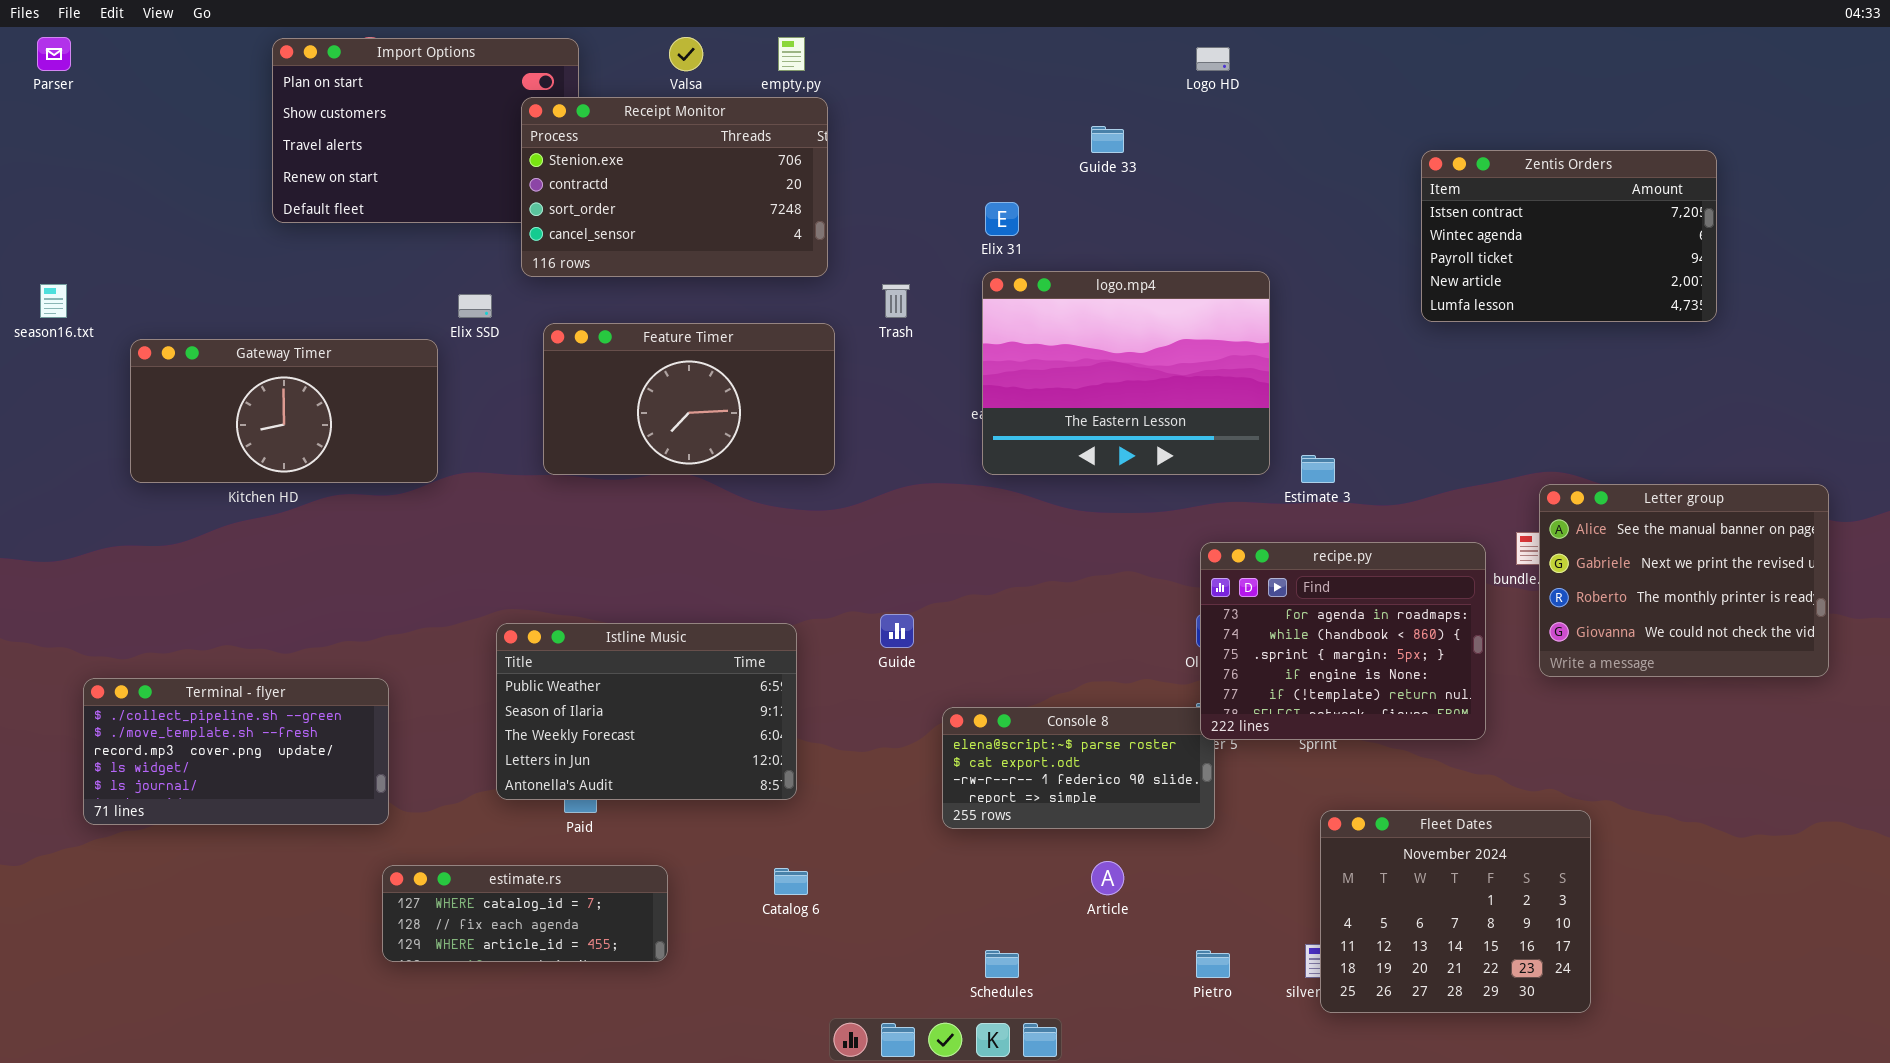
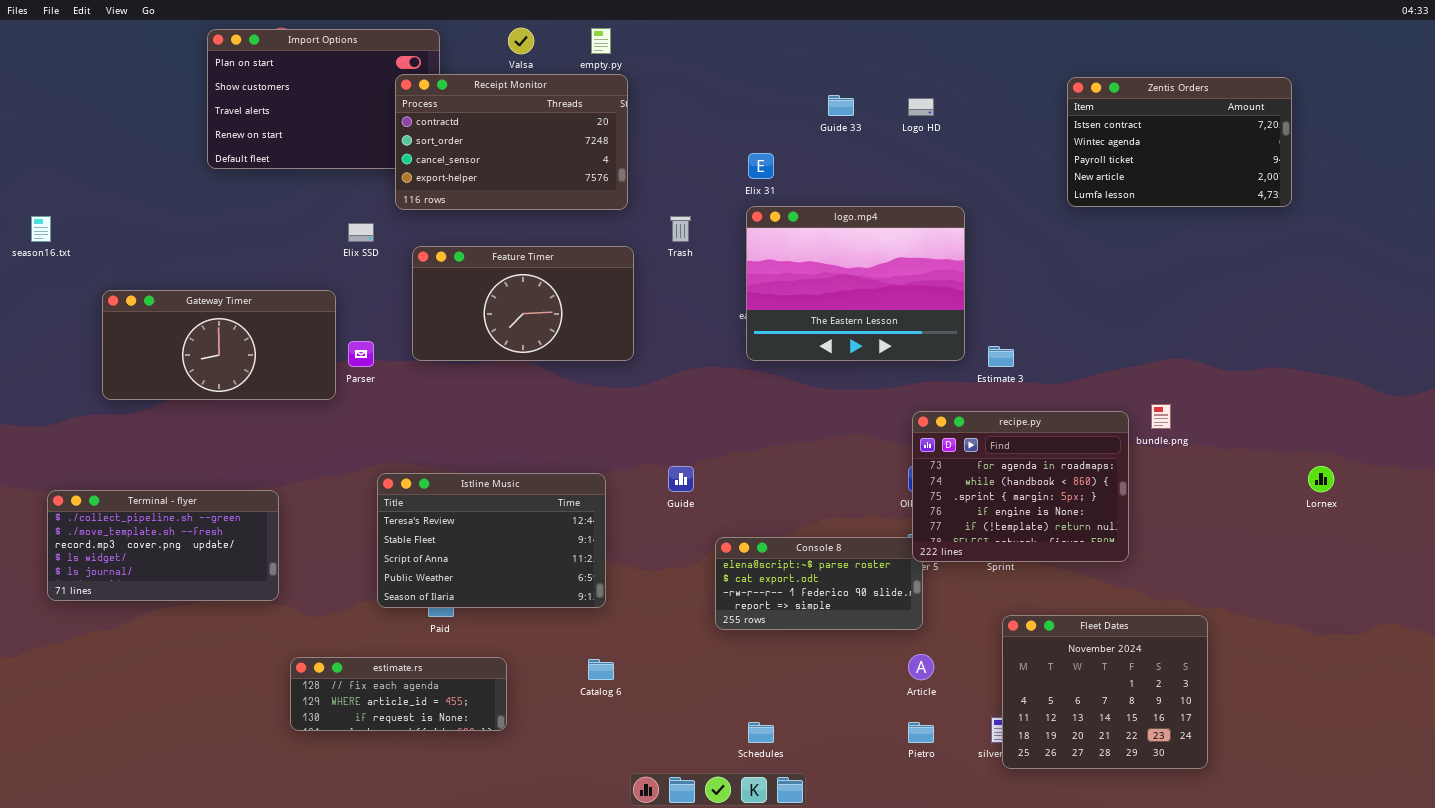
Parser: [37,37,71,71] -> [348,341,374,367], moved
Logo HD: [1196,47,1230,71] -> [908,98,934,116], moved
Receipt Monitor: [521,97,828,277] -> [395,74,628,210], scrolled down 1 row
Zentis Orders: [1421,150,1717,322] -> [1067,77,1292,207], moved
Gateway Timer: [130,339,438,483] -> [102,290,336,400], moved
Letter group: [1539,484,1829,677] -> none, closed
Istline Music: [496,623,797,800] -> [377,473,606,608], scrolled up 3 rows
Terminal - flyer: [83,678,389,825] -> [47,490,279,601], moved
Article: [1091,861,1124,895] -> [908,654,934,680], moved
estimate.rs: [382,865,668,962] -> [290,657,507,731], scrolled down 1 row

